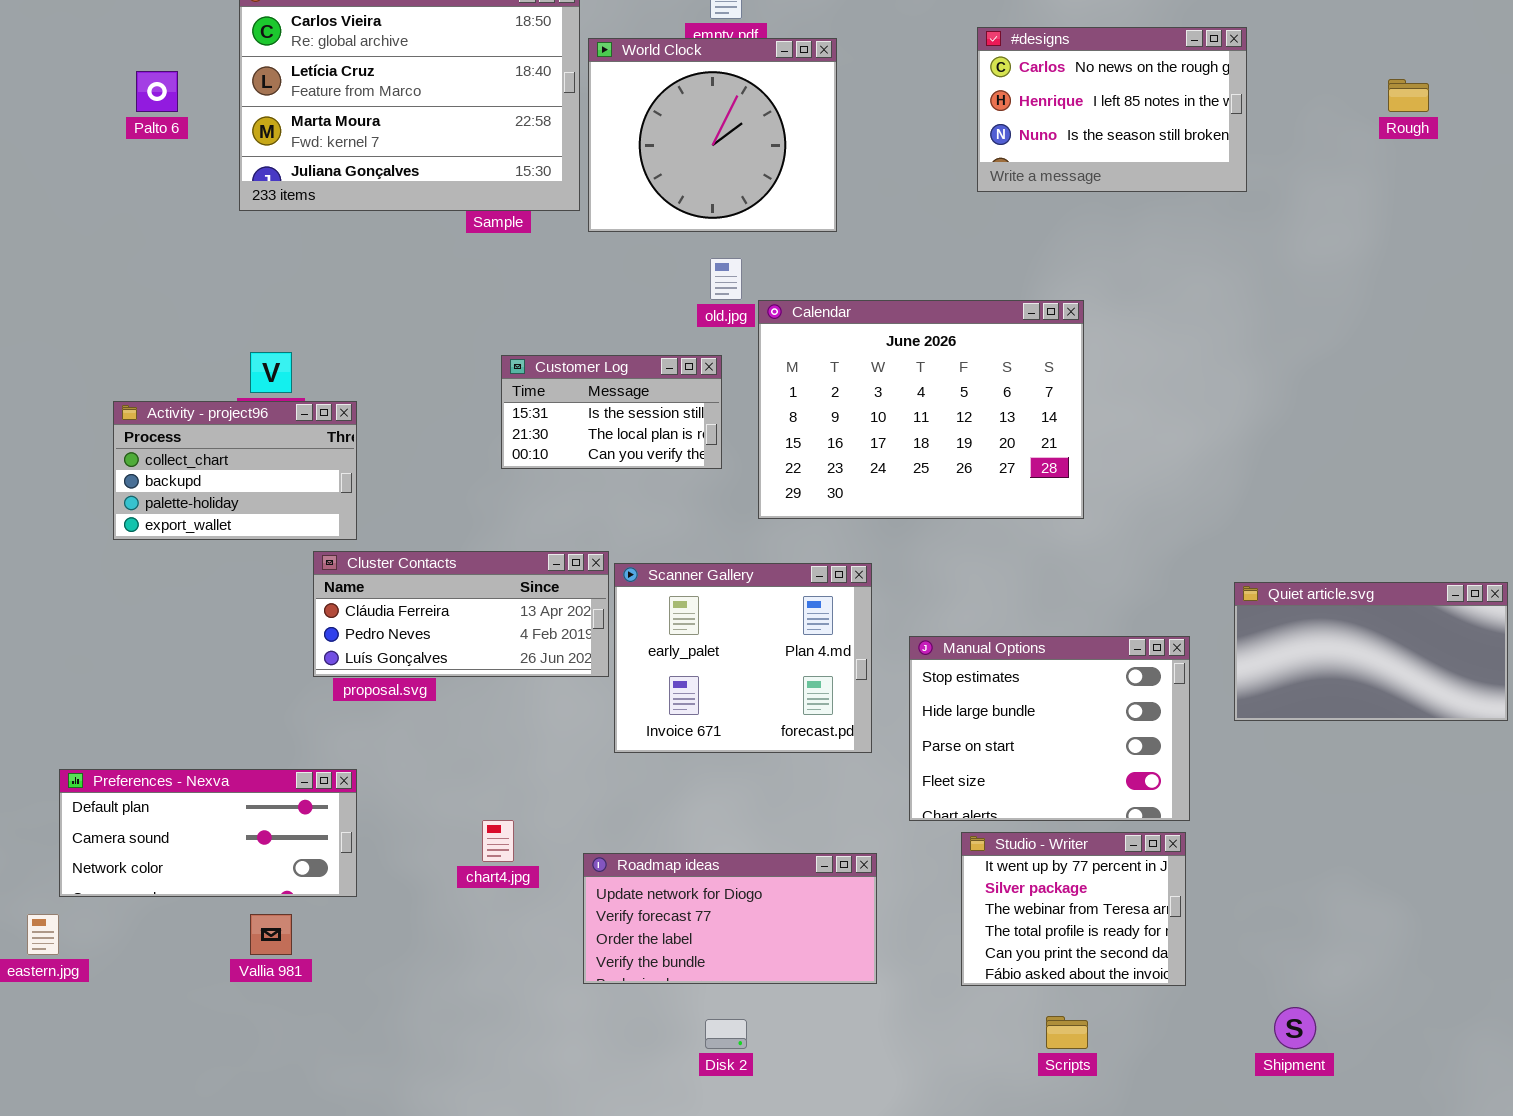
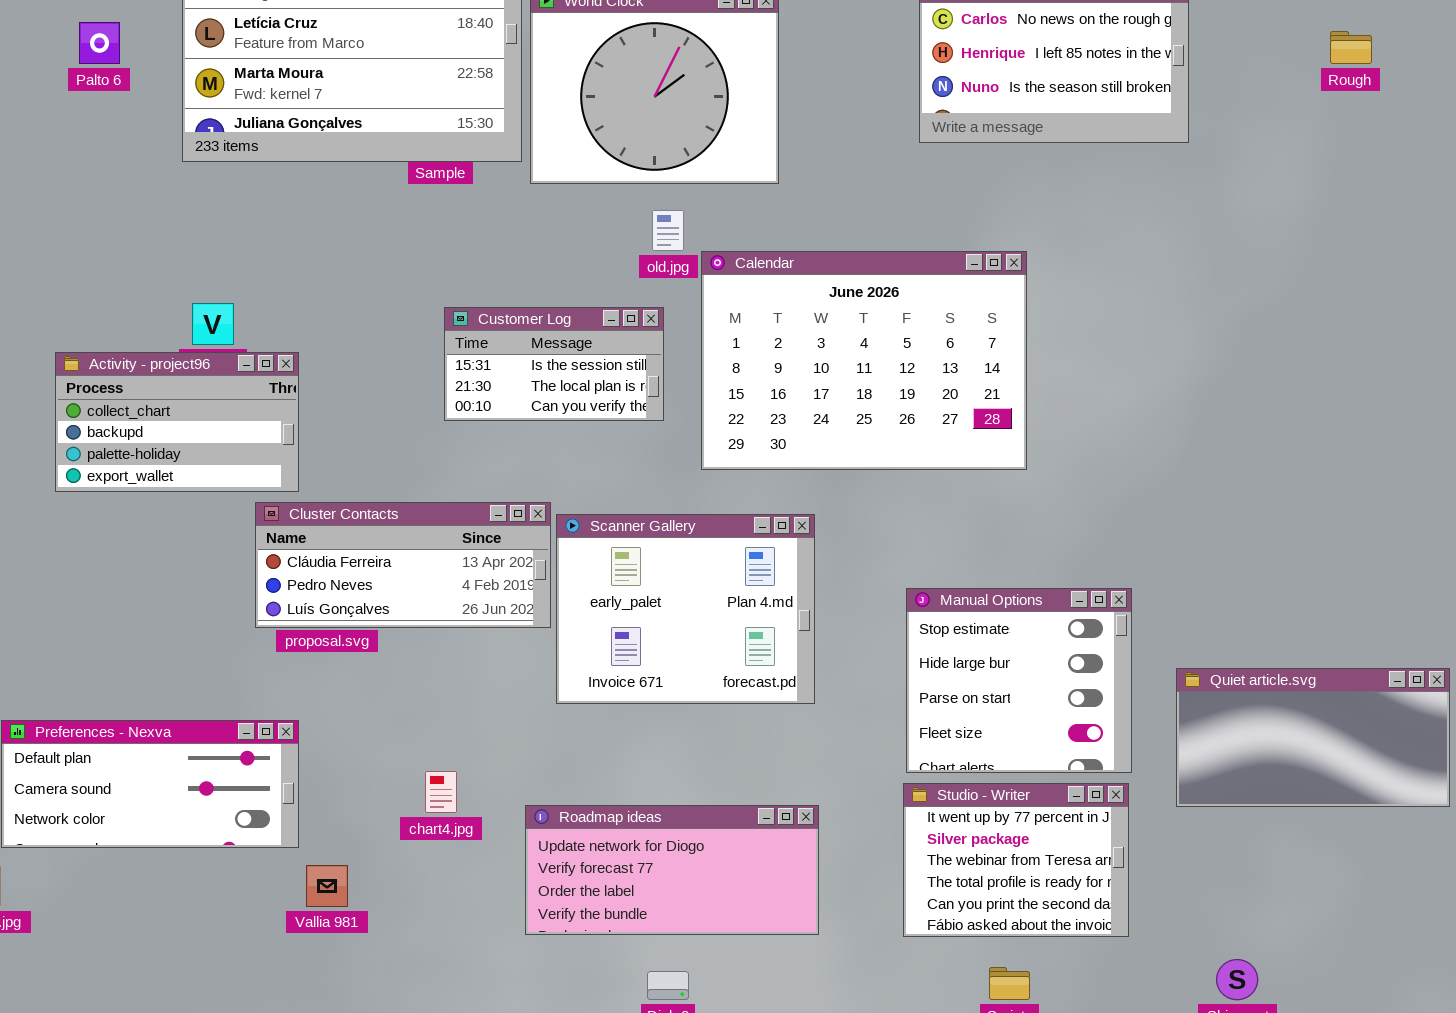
Quiet article.svg: [1234,582,1508,721] -> [1176,668,1450,807], moved
Manual Options: [909,636,1190,821] -> [906,588,1132,773], resized
Vallia 981: [250,914,292,955] -> [306,865,348,907], moved

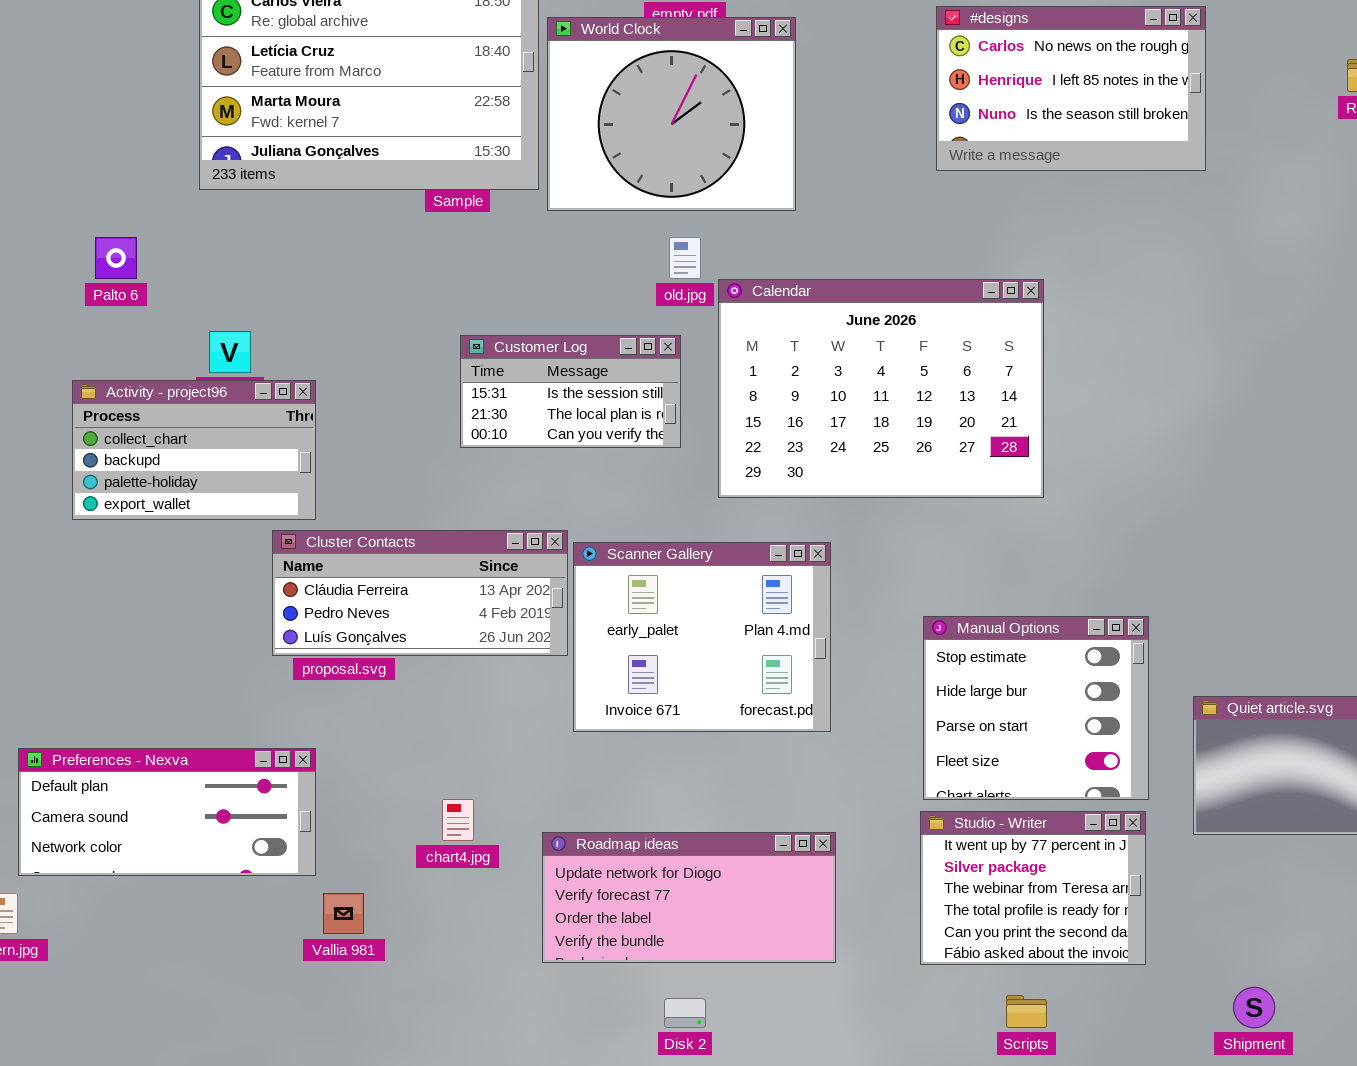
Palto 6: [79,22,120,64] -> [95,237,137,279], moved

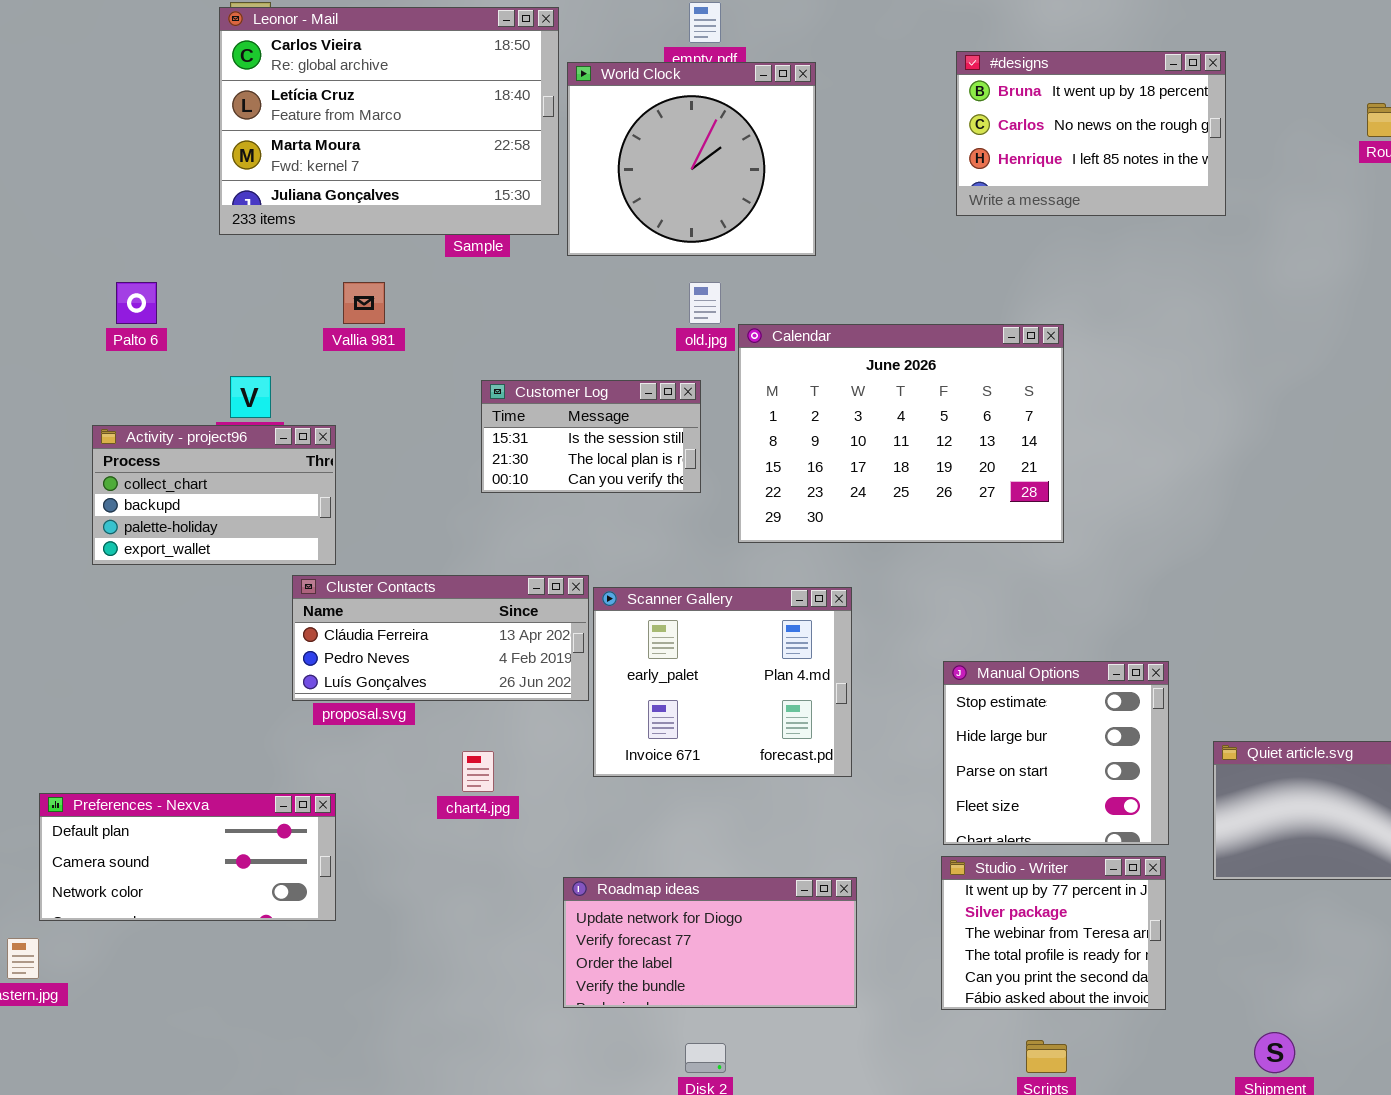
#designs: [936,6,1206,171] -> [956,51,1226,216], scrolled up 1 row
chart4.jpg: [442,799,474,841] -> [462,751,494,792], moved
Vallia 981: [323,893,364,934] -> [343,282,385,324], moved

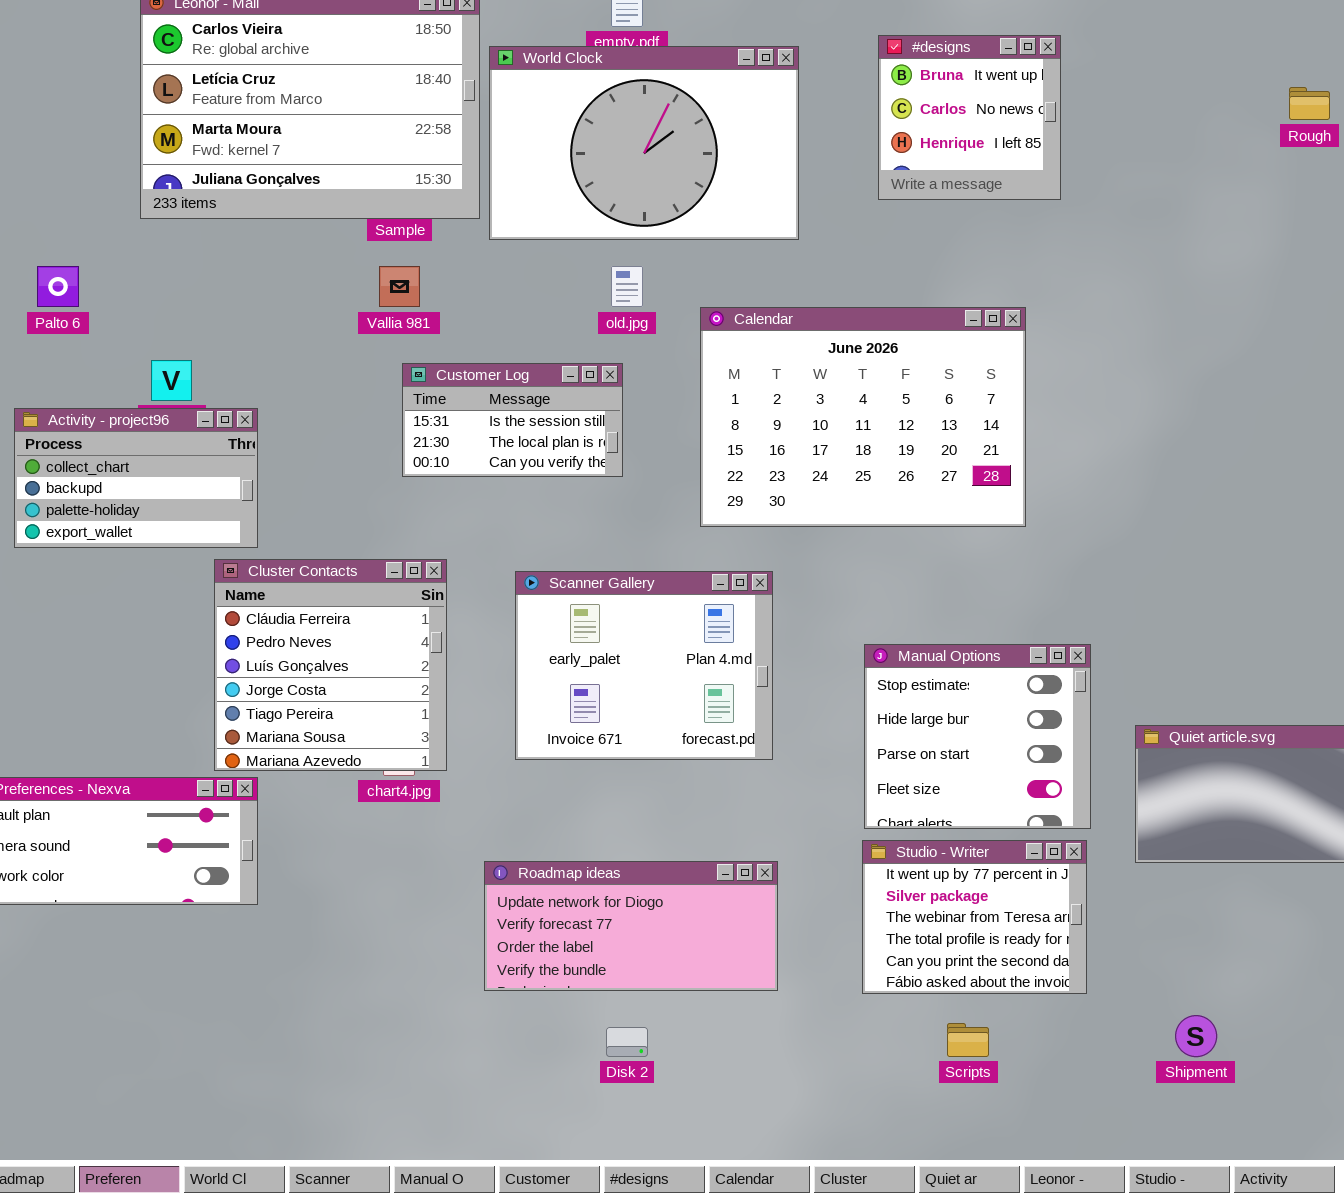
#designs: [956,51,1226,216] -> [878,35,1061,200], resized
World Clock: [567,62,816,256] -> [489,46,799,240], resized
Vallia 981: [343,282,385,324] -> [379,266,420,307], moved
Calendar: [738,324,1064,543] -> [700,307,1026,527], moved
Cluster Contacts: [292,575,589,701] -> [214,559,447,771], resized

